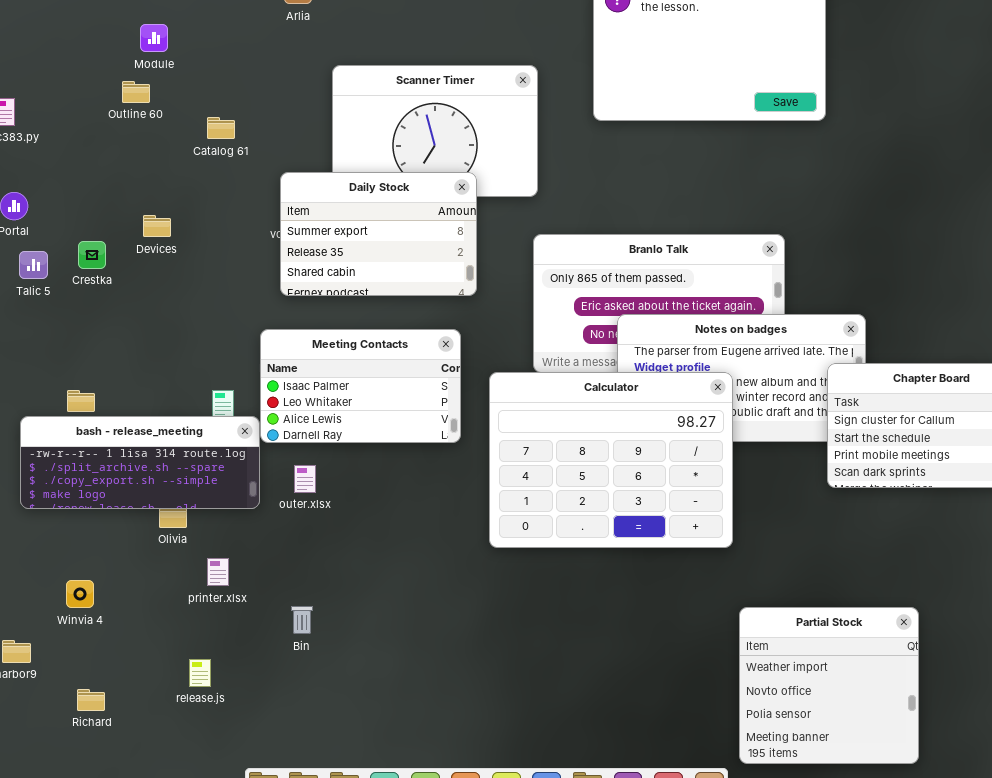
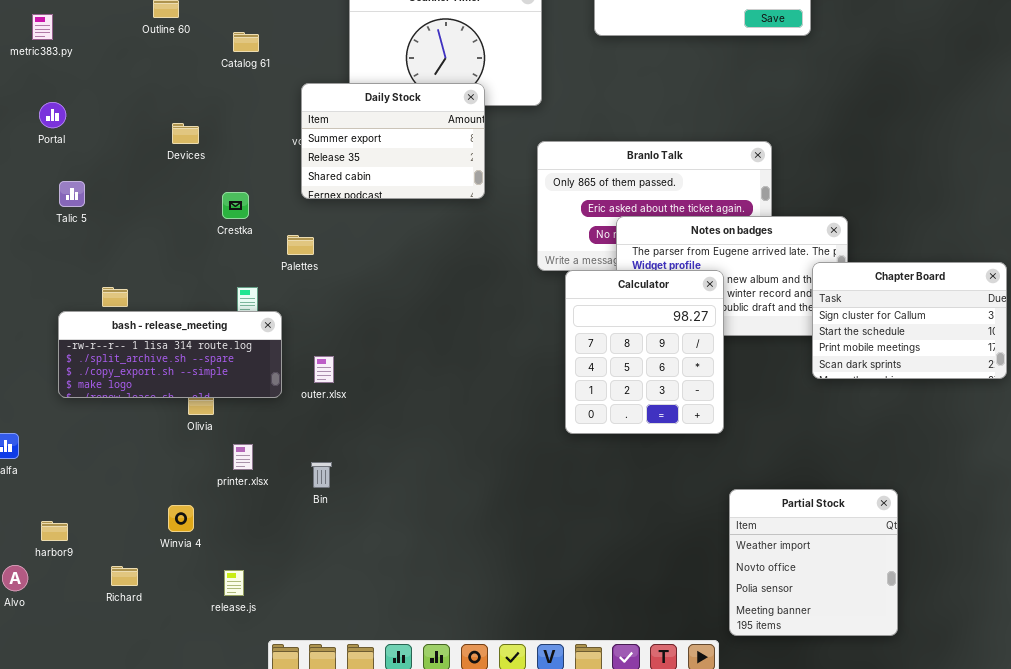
Crestka: [78,241,106,269] -> [222,192,249,219], moved
Talic 5: [19,251,48,279] -> [59,181,85,207], moved
Meeting Contacts: [260,329,461,443] -> none, closed
Calculator: [489,372,733,548] -> [565,270,724,434], resized
Winvia 4: [66,580,94,608] -> [168,505,194,532], moved
Bin: [291,606,313,634] -> [311,462,332,488], moved
release.js: [189,659,211,687] -> [224,570,244,596], moved

